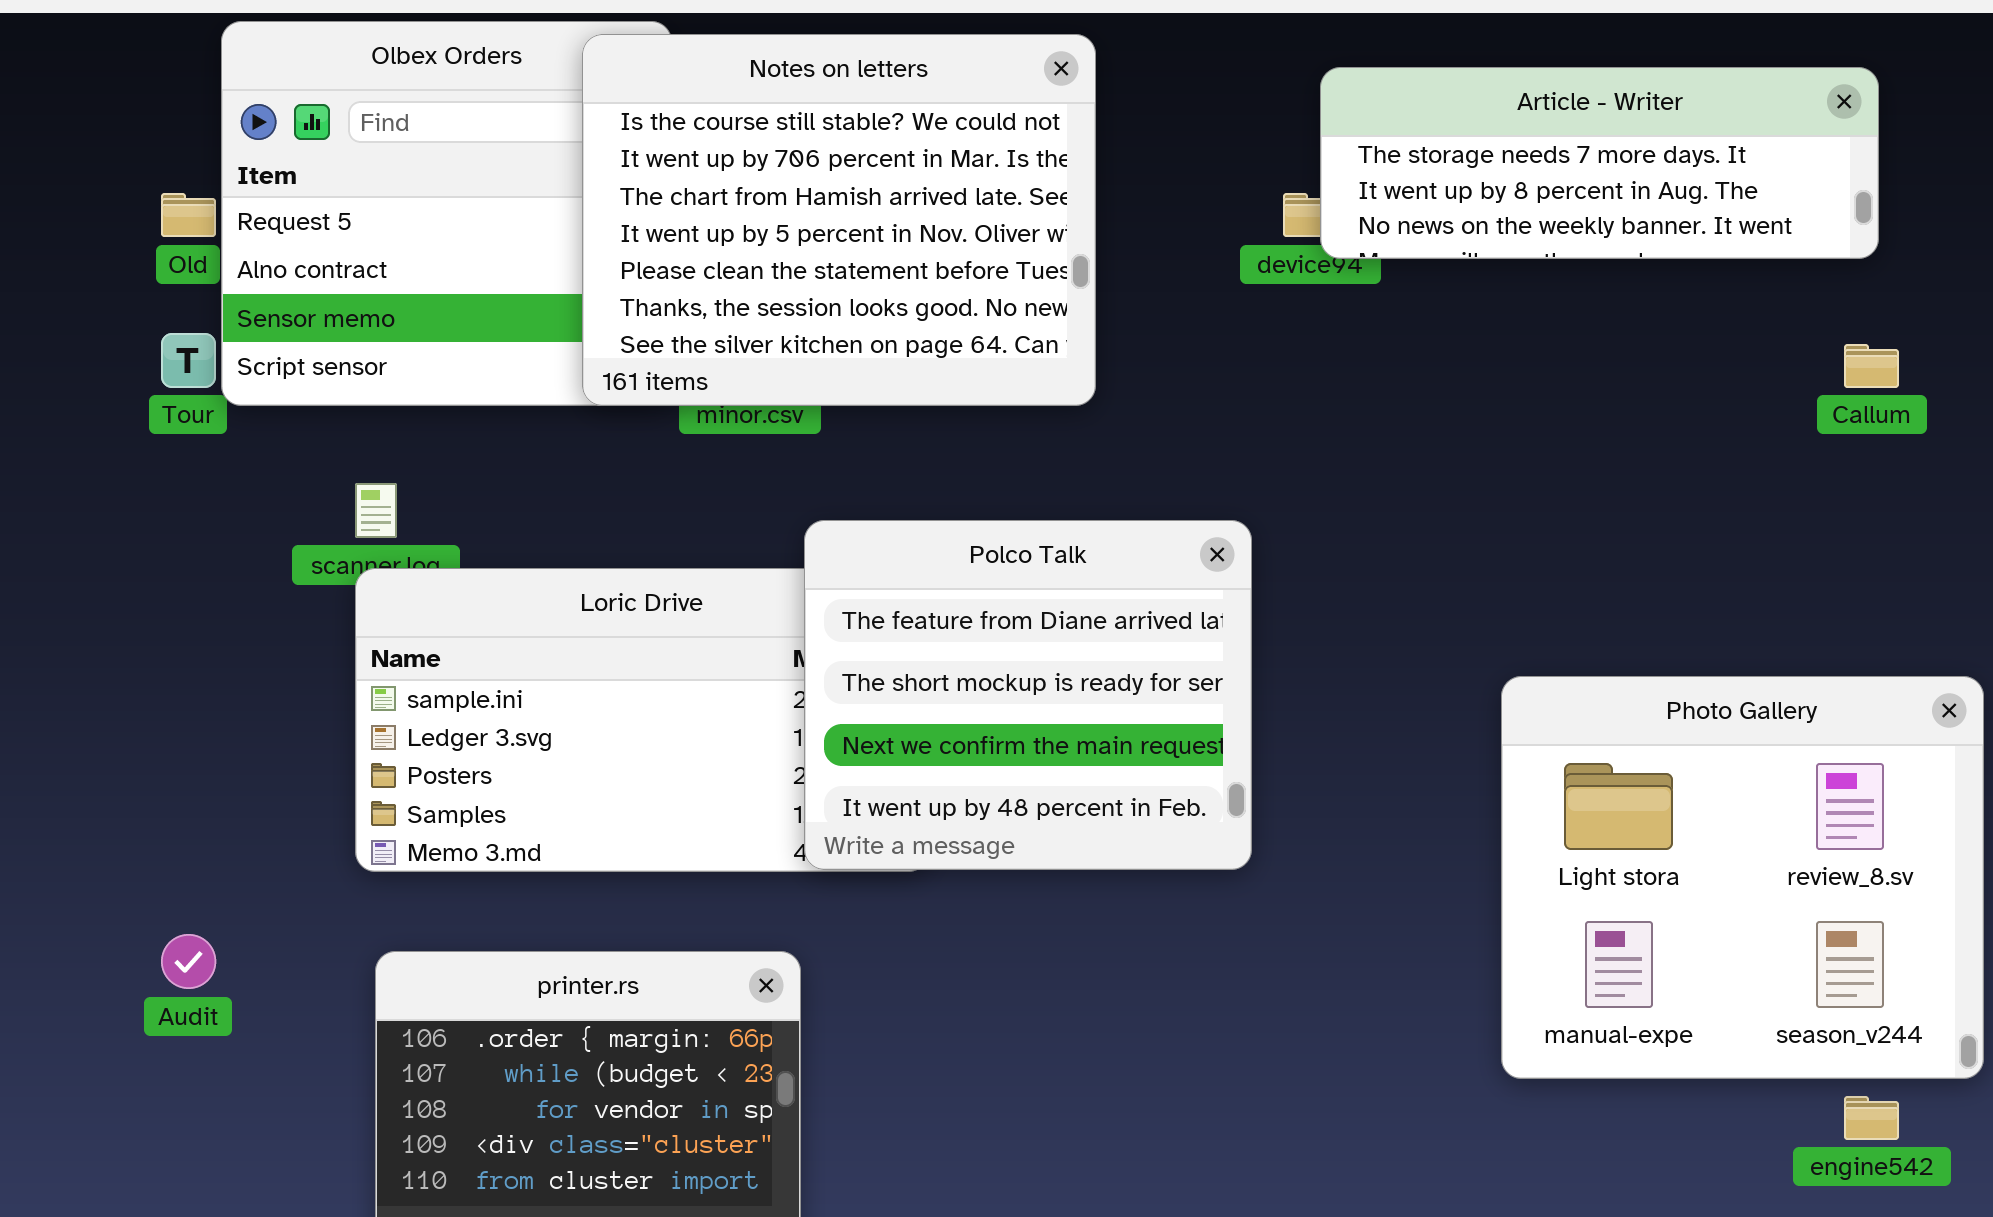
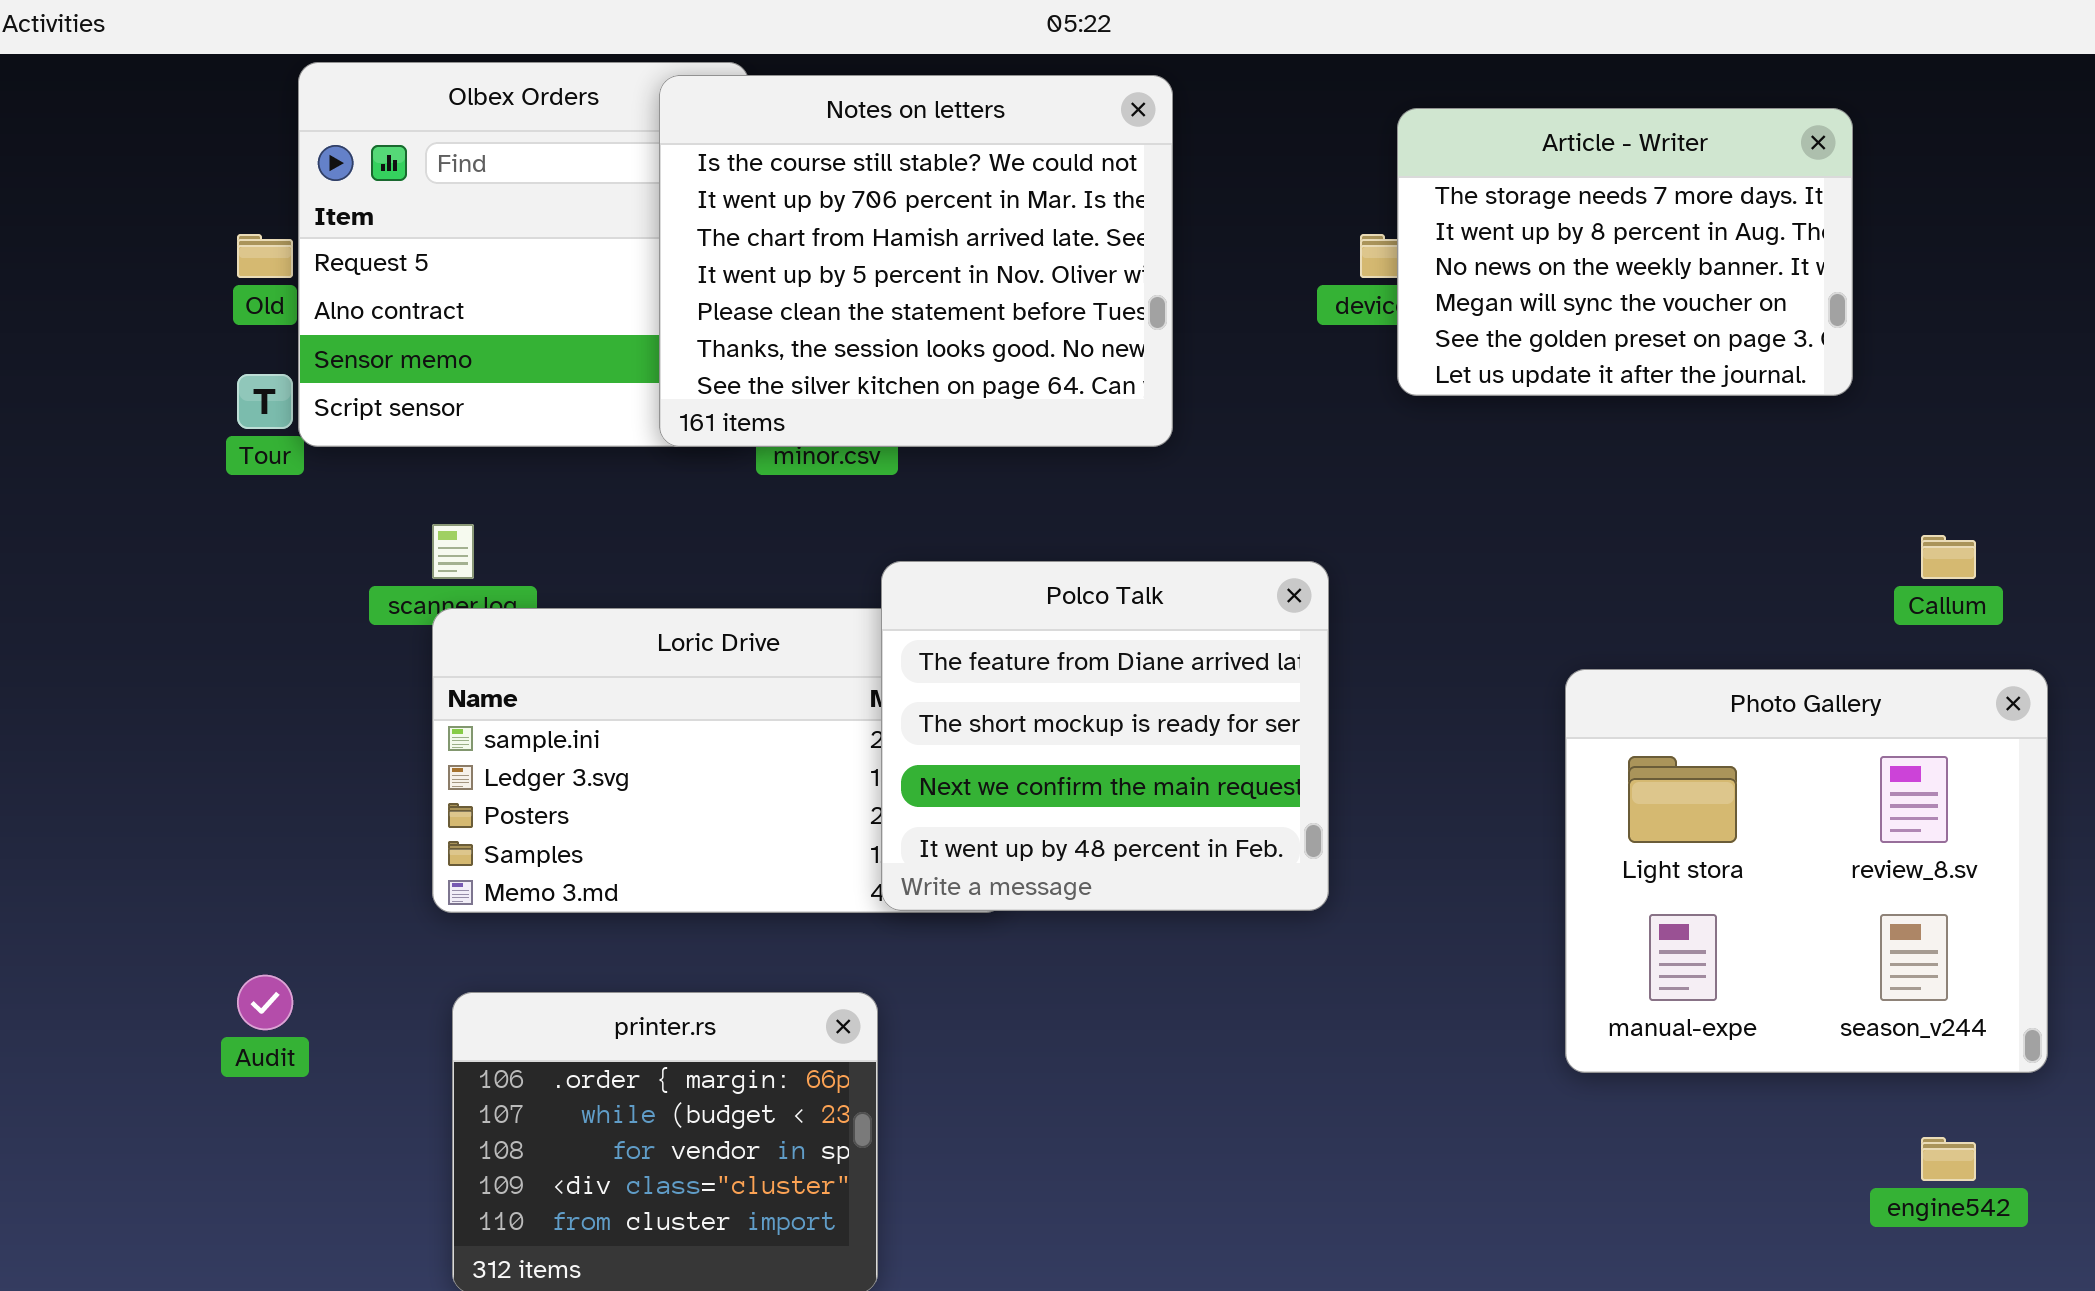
Article - Writer: [1320,67,1879,259] -> [1397,108,1853,396], resized
Callum: [1844,344,1899,388] -> [1921,535,1976,579], moved
Photo Gallery: [1501,676,1984,1079] -> [1565,669,2048,1073], moved

